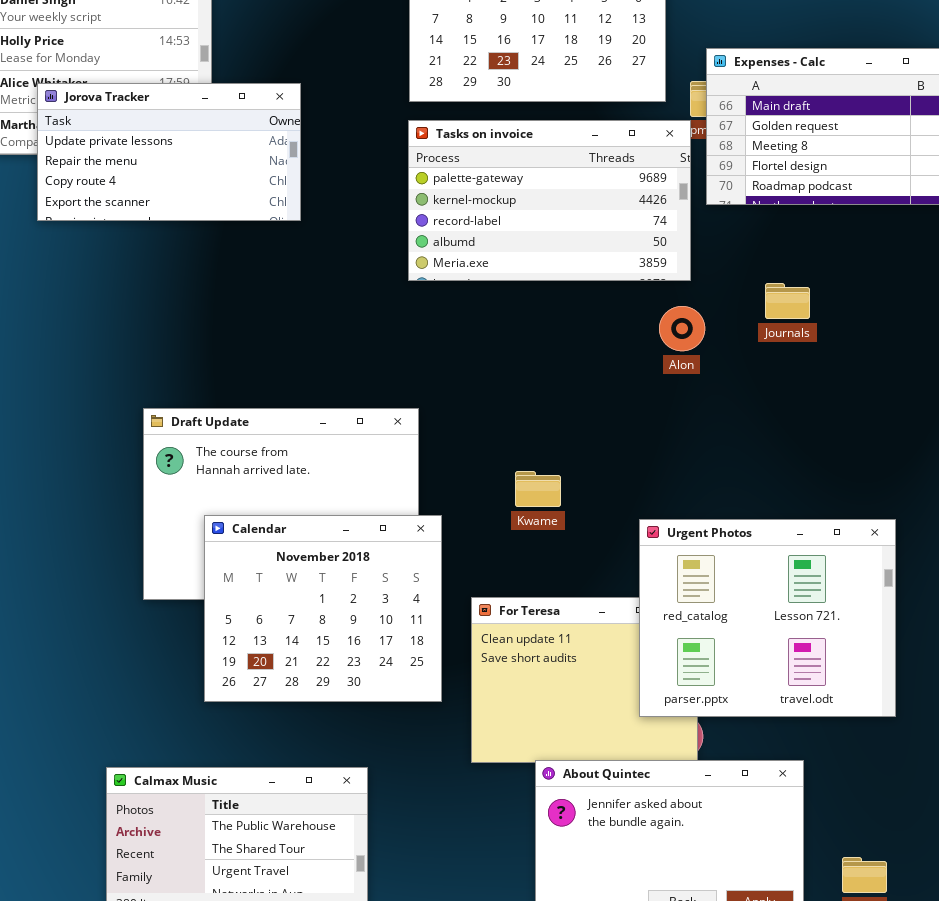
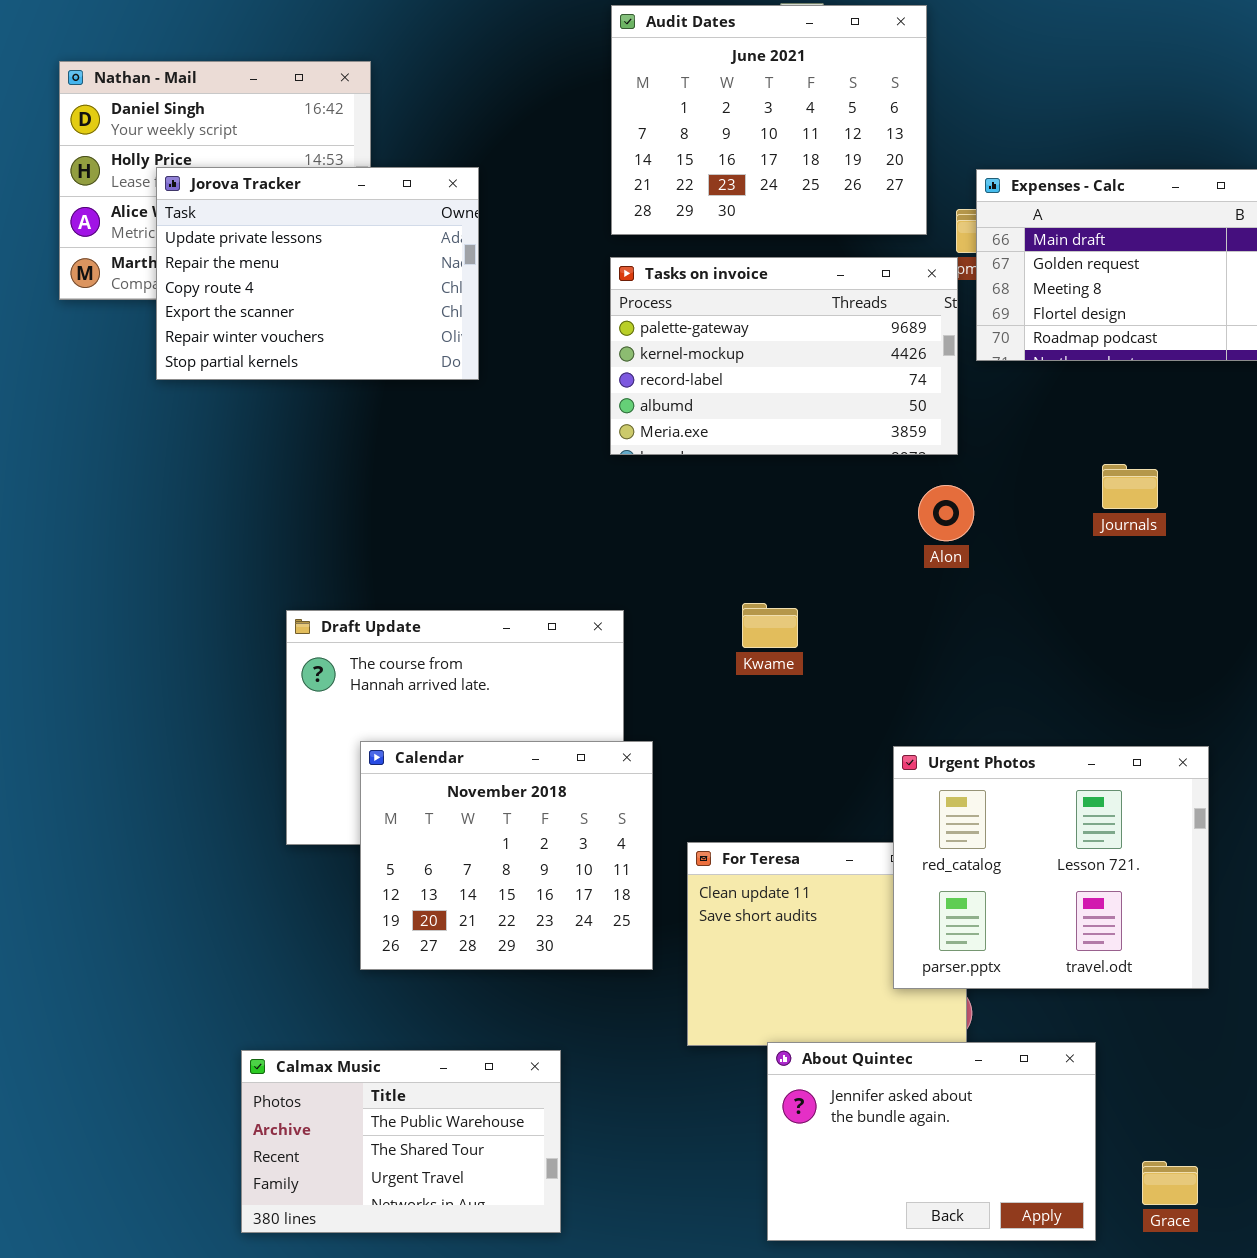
Jorova Tracker: [37,83,301,221] -> [156,167,479,380], resized
Journals: [765,283,810,319] -> [1102,464,1158,509], moved
Kwame: [515,471,561,507] -> [742,603,798,648], moved

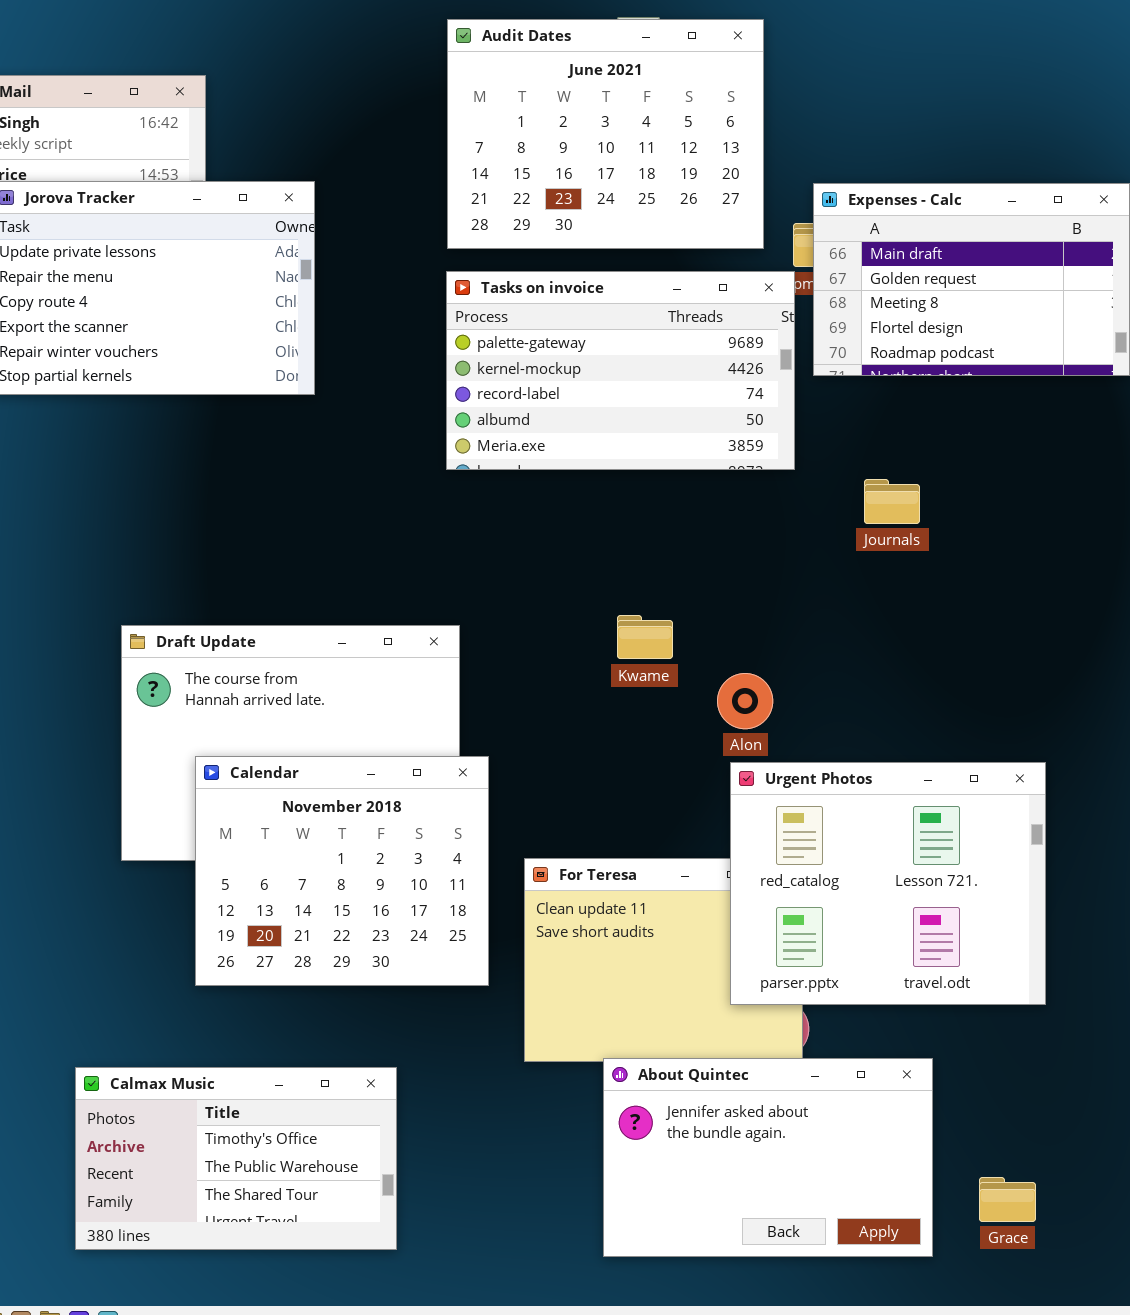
Journals: [1102,464,1158,509] -> [864,479,920,524], moved
Alon: [918,485,974,541] -> [717,673,773,729], moved
Kwame: [742,603,798,648] -> [617,615,673,659], moved
Calmax Music: [241,1050,561,1233] -> [75,1067,397,1250], scrolled up 1 row

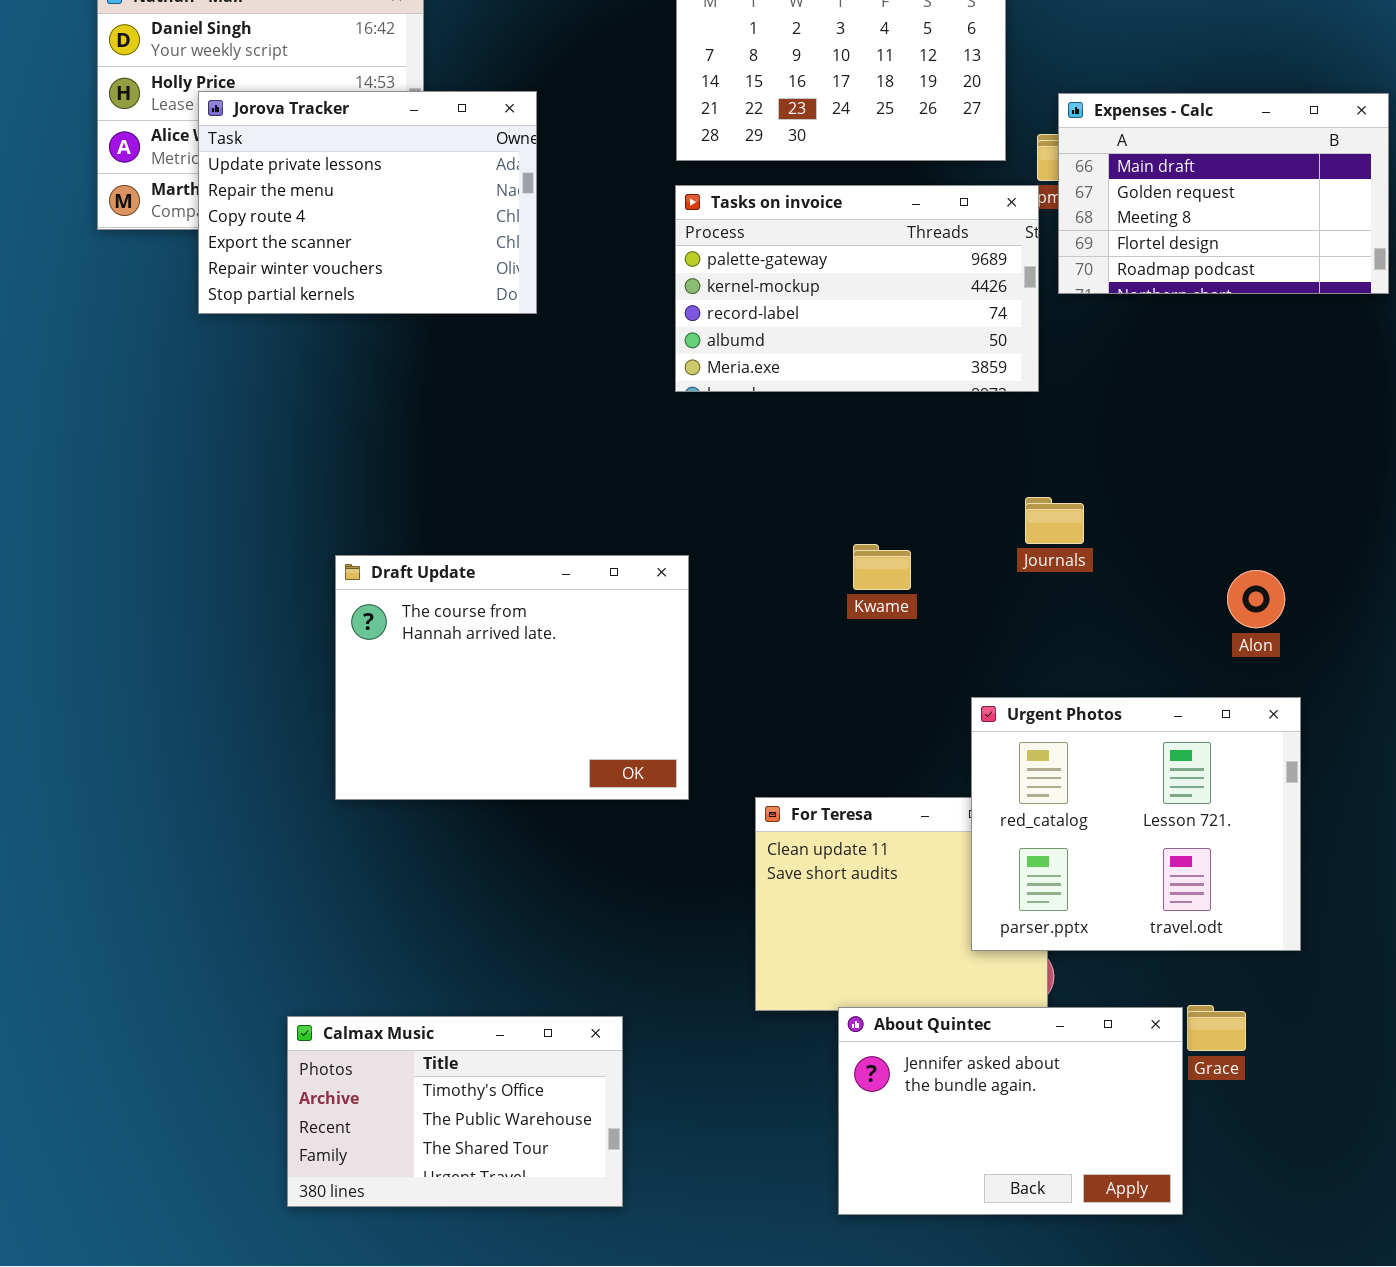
Journals: [864,479,920,524] -> [1025,497,1084,544], moved
Alon: [717,673,773,729] -> [1227,570,1285,628], moved
Calendar: [195,756,489,986] -> none, closed
Grace: [979,1177,1036,1222] -> [1187,1005,1246,1051], moved

